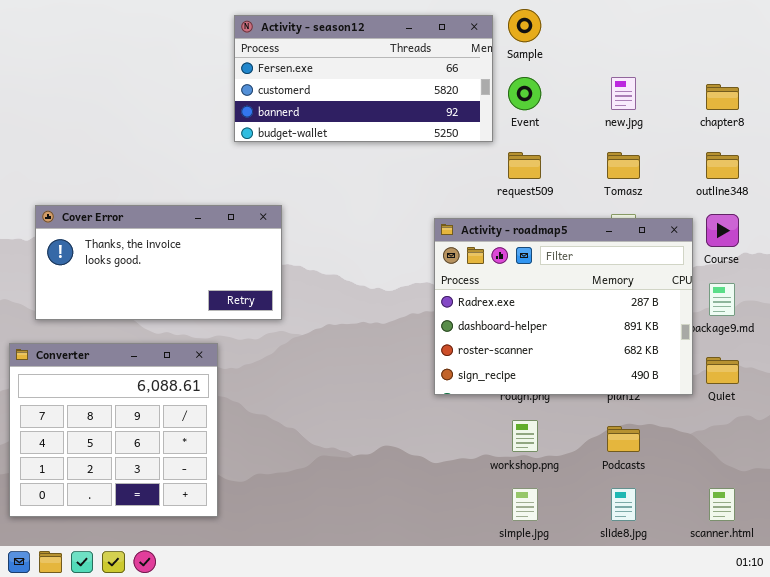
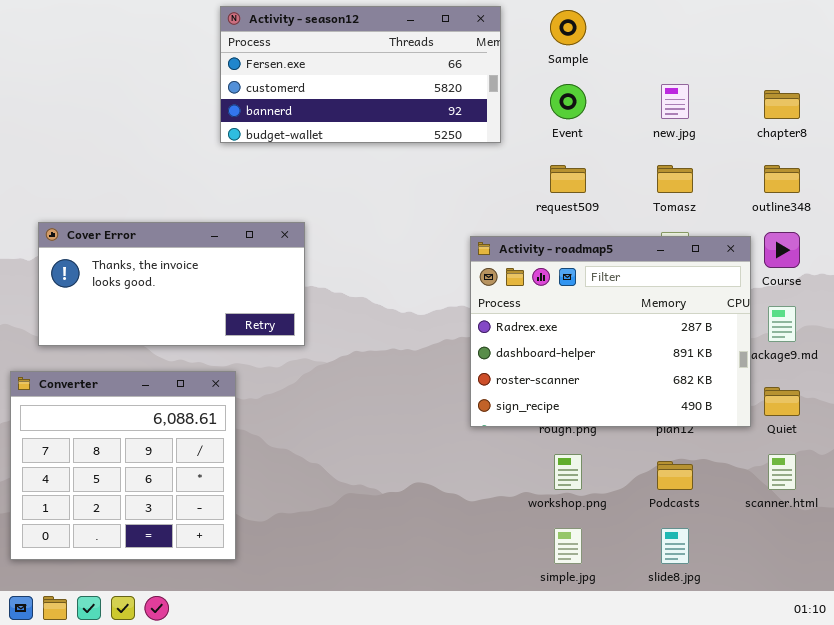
Activity - season12: [234,15,493,142] -> [220,6,501,143], moved
scanner.html: [709,488,735,521] -> [768,454,796,490], moved

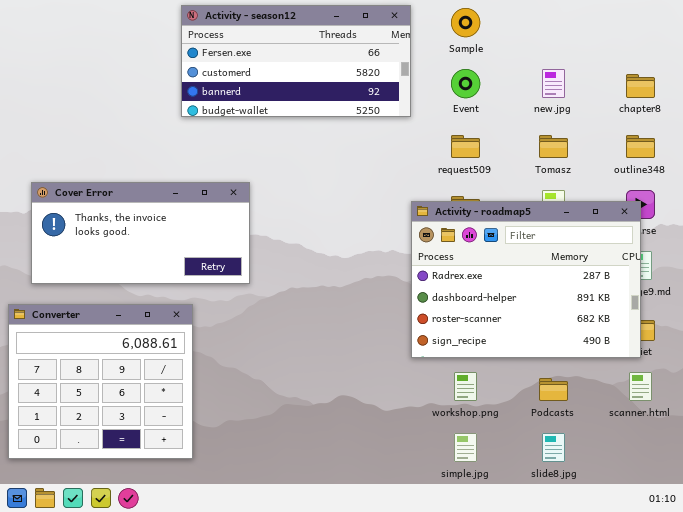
Activity - roadmap5: [470,236,751,427] -> [411,201,641,358], moved

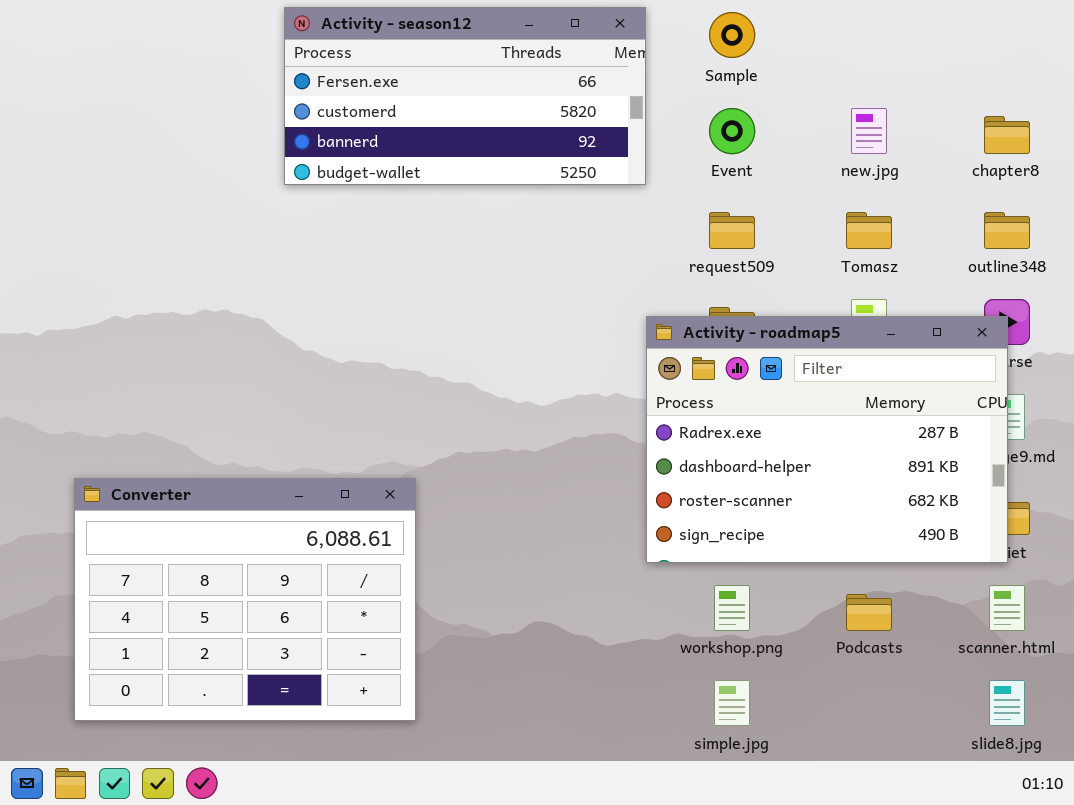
Cover Error: [31,182,250,284] -> none, closed
Converter: [8,304,193,459] -> [74,478,416,721], moved, resized
slide8.jpg: [542,433,565,462] -> [989,680,1025,726], moved

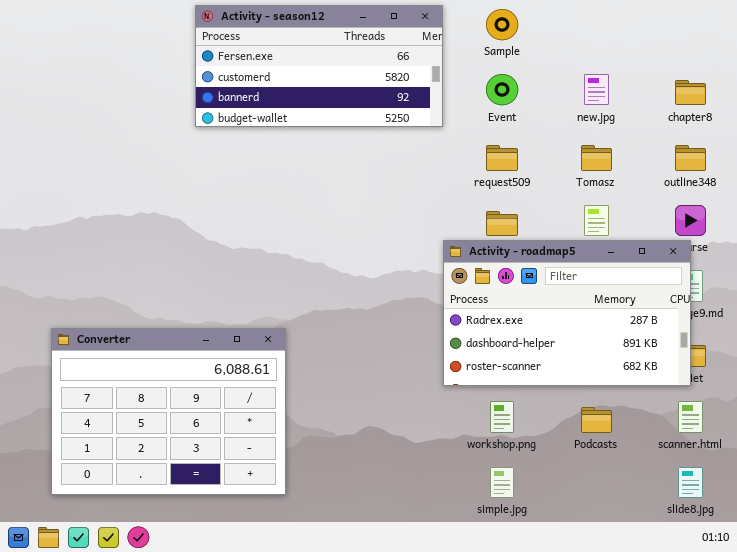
Activity - roadmap5: [646,316,1008,563] -> [443,240,691,386], resized

